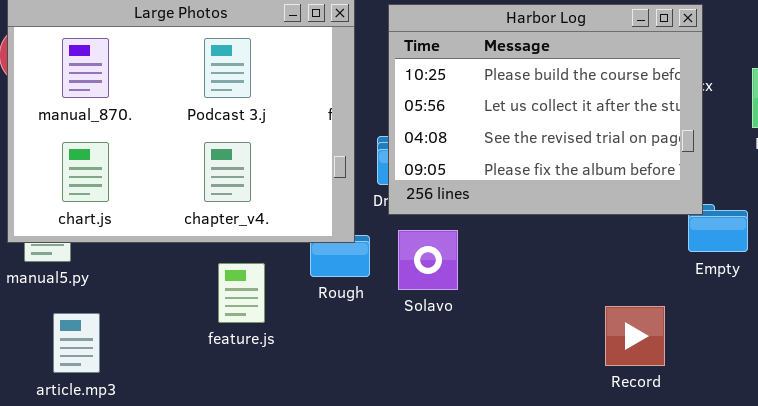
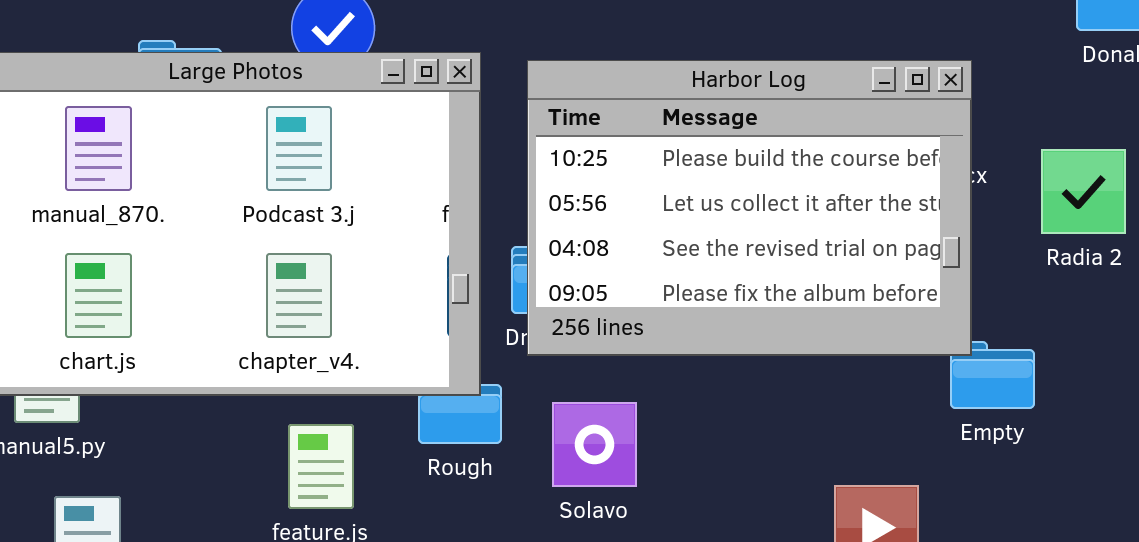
Solavo: [398,230,458,290] -> [552,402,637,487], moved

